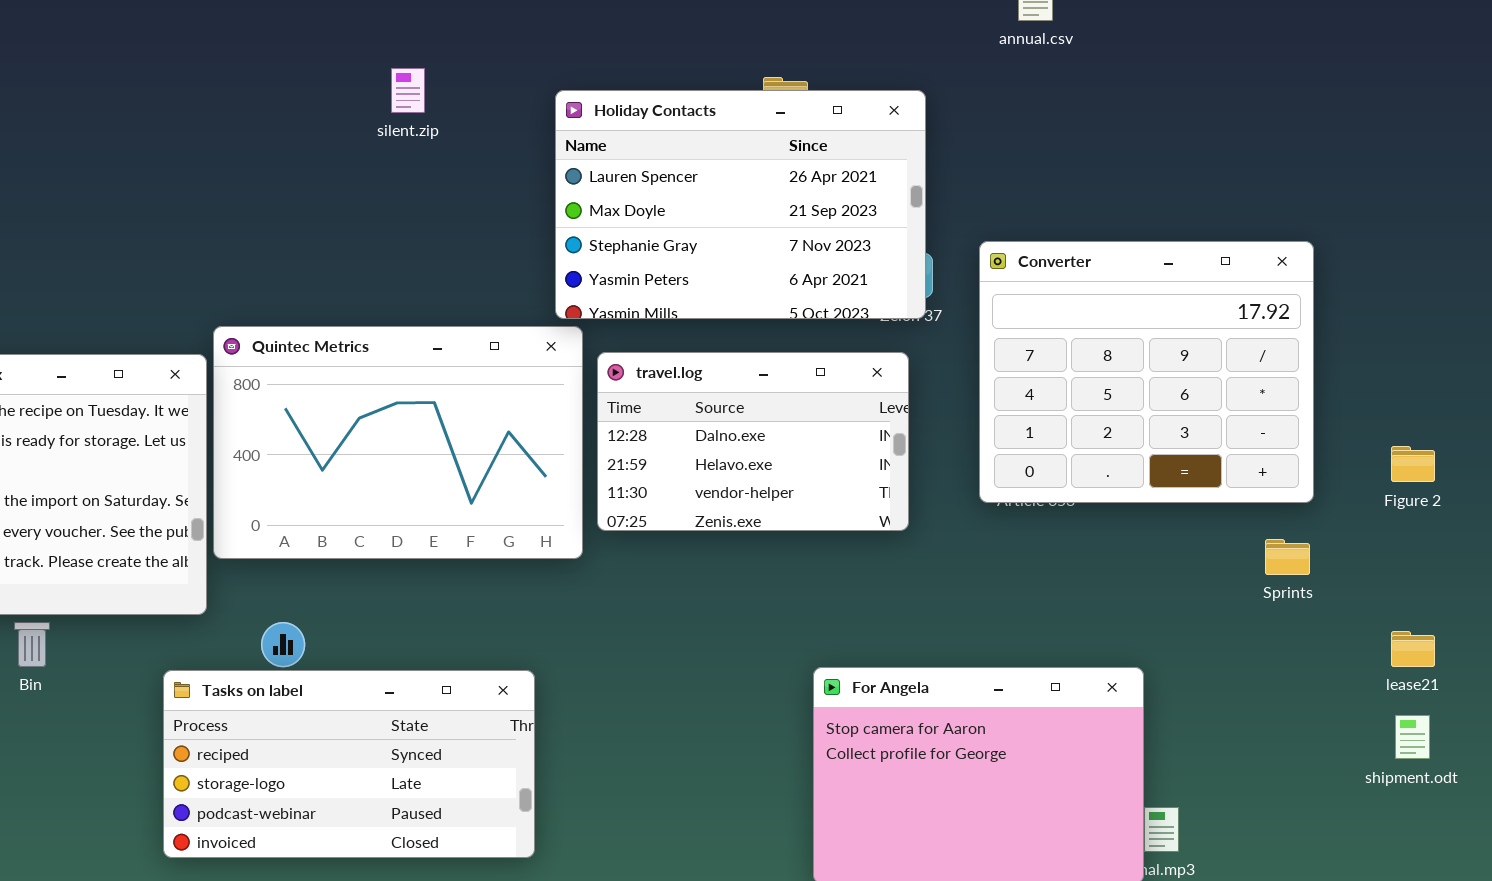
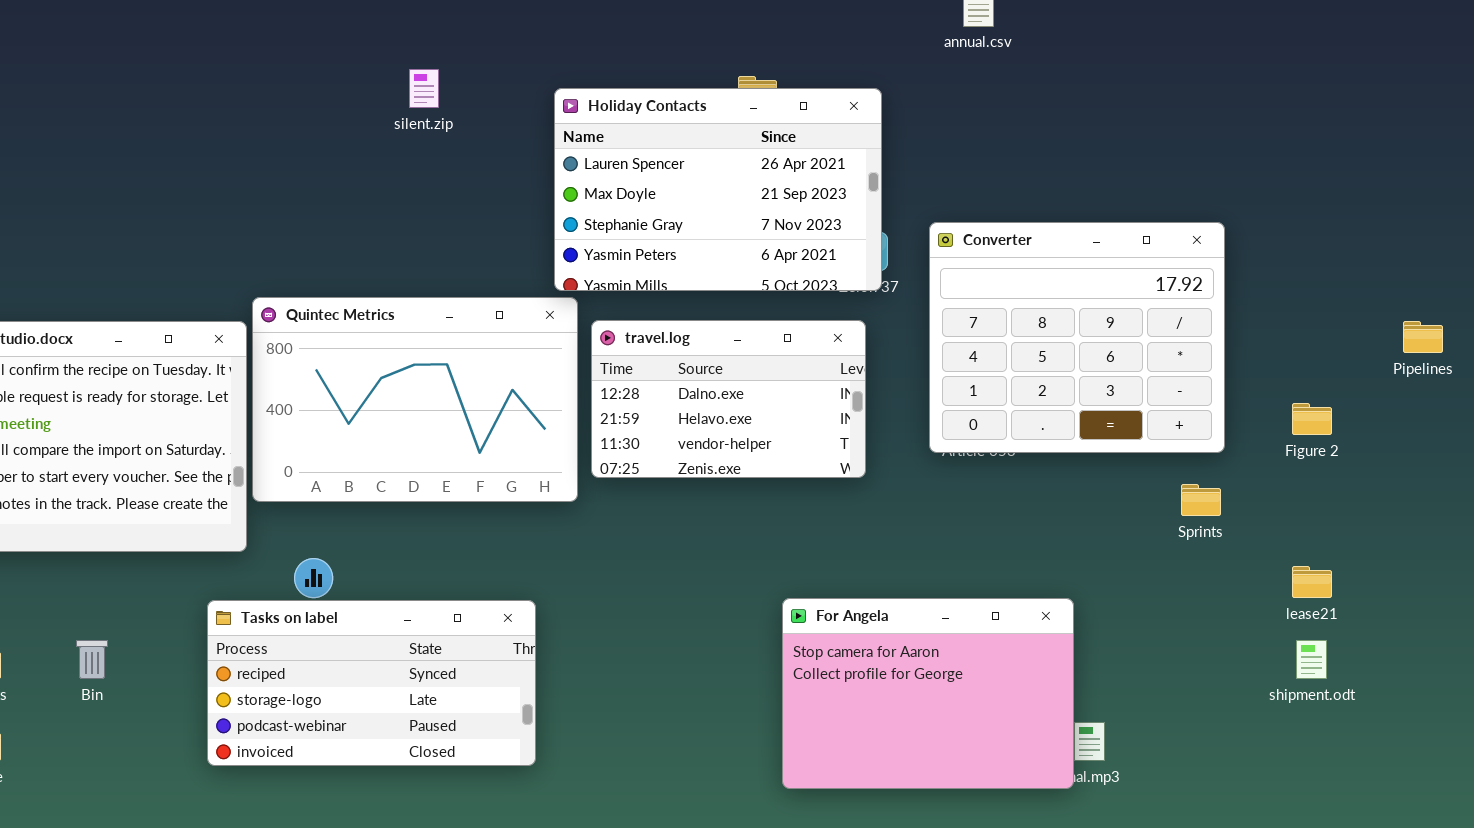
Bin: [14,622,50,667] -> [76,640,108,679], moved

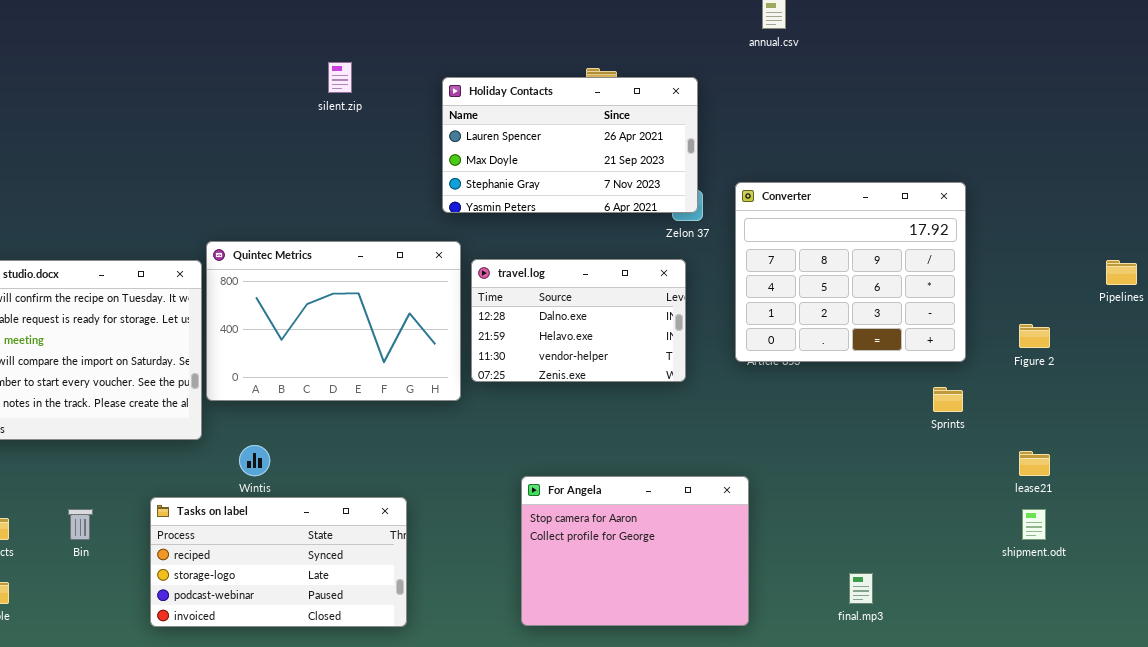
Holiday Contacts: [554,88,882,291] -> [442,77,698,213], resized
For Angela: [782,598,1074,789] -> [521,476,749,626], moved
Tasks on label: [207,600,536,766] -> [150,497,407,627], moved

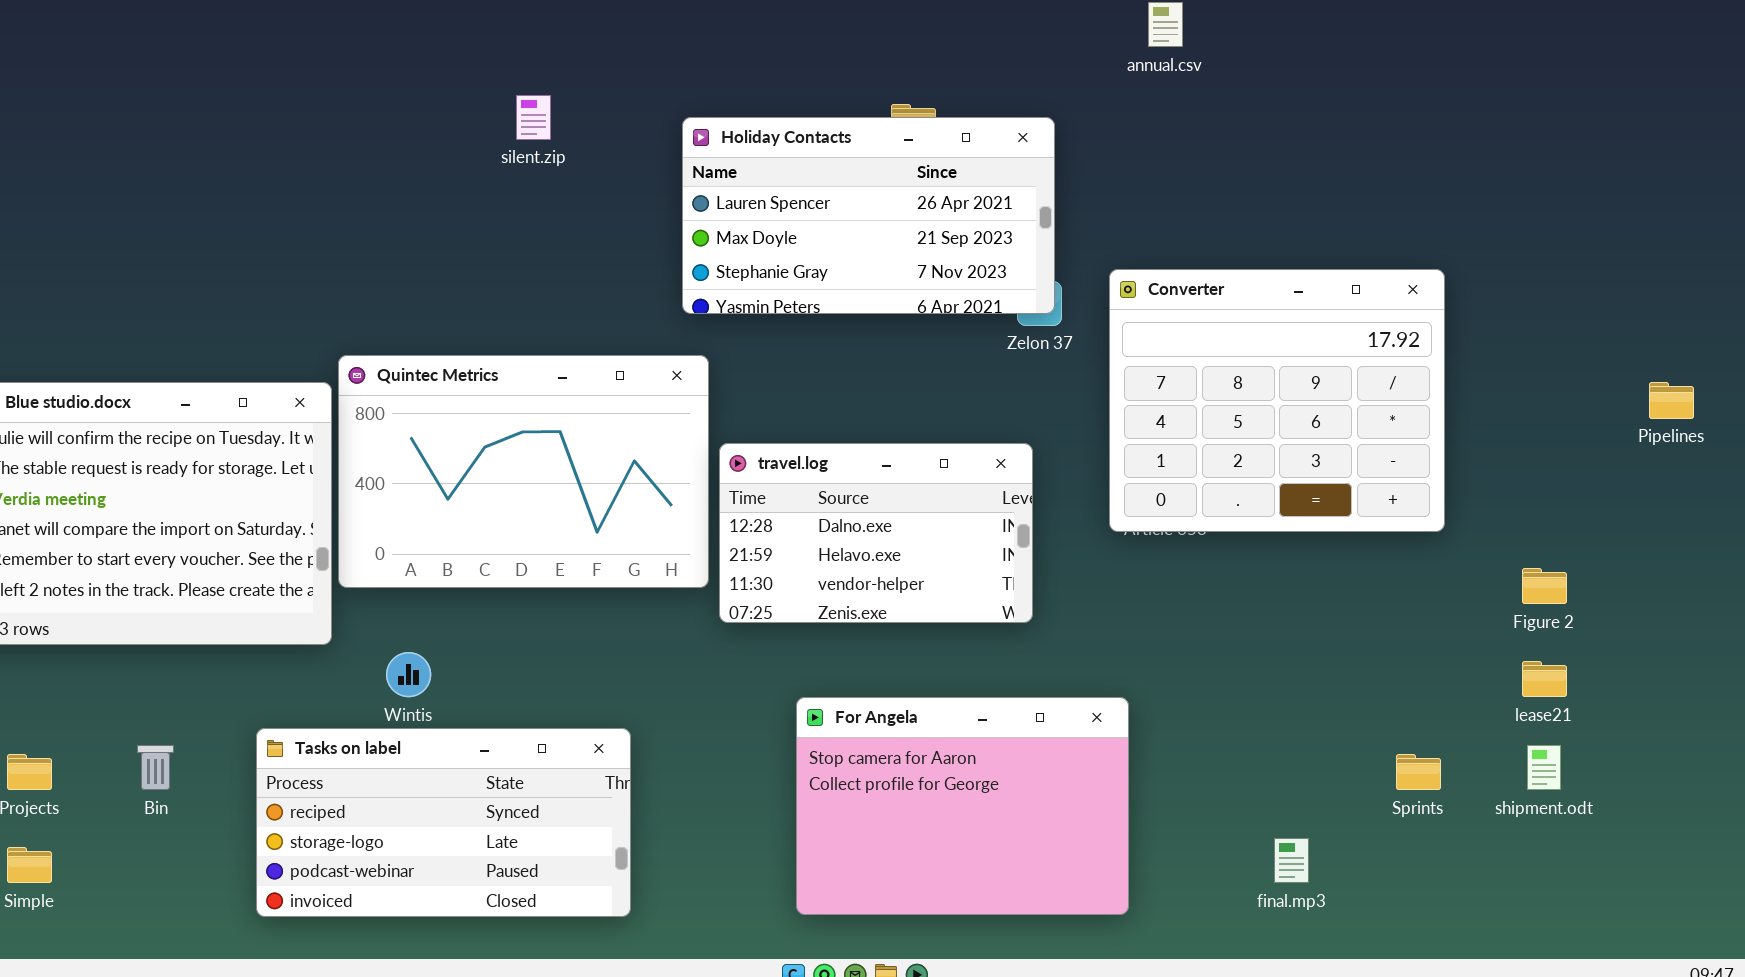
travel.log: [471,259,686,382] -> [719,443,1033,623], moved
Figure 2: [1019,324,1050,348] -> [1522,568,1567,604], moved
Sprints: [933,387,963,412] -> [1396,754,1441,790], moved

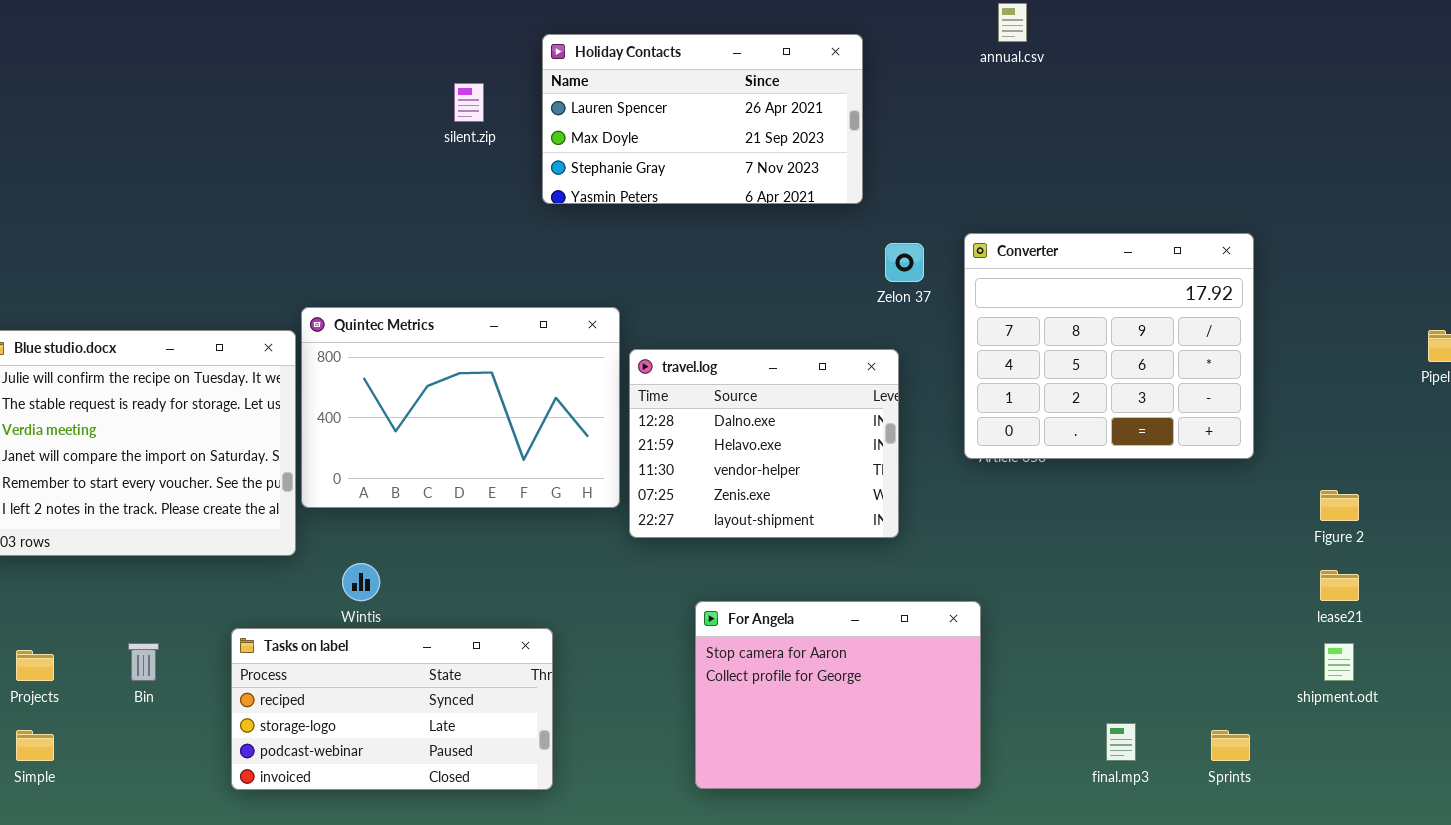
Holiday Contacts: [682,117,1055,314] -> [542,34,863,204], moved
travel.log: [719,443,1033,623] -> [629,349,899,538], resized
Sprints: [1396,754,1441,790] -> [1211,730,1250,761], moved

